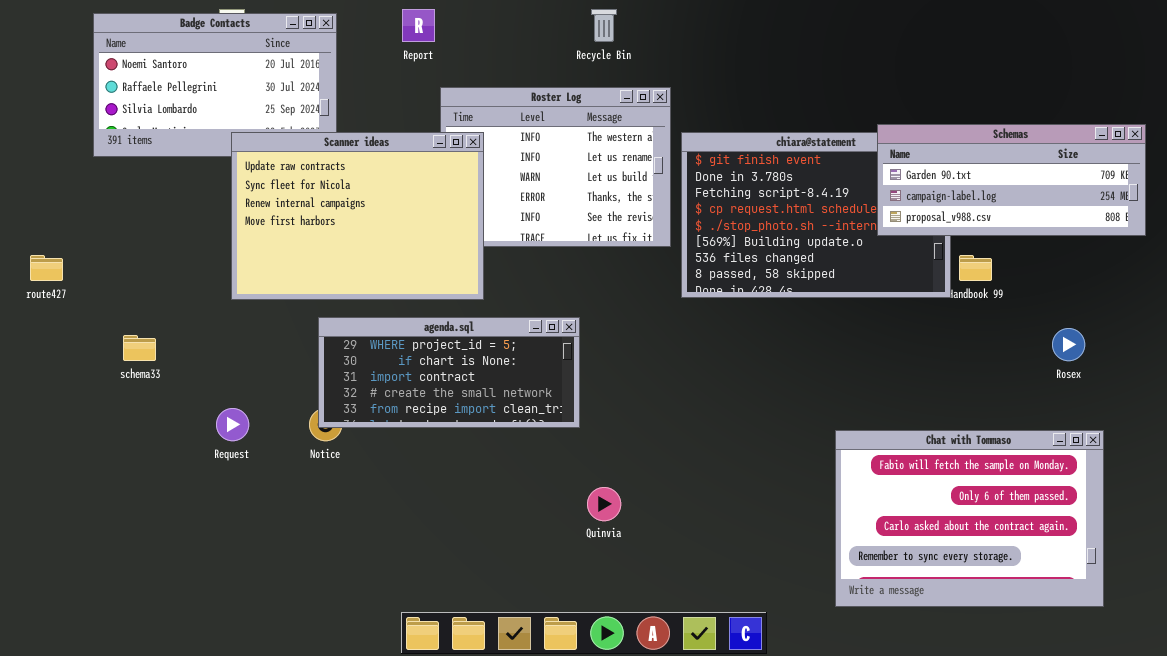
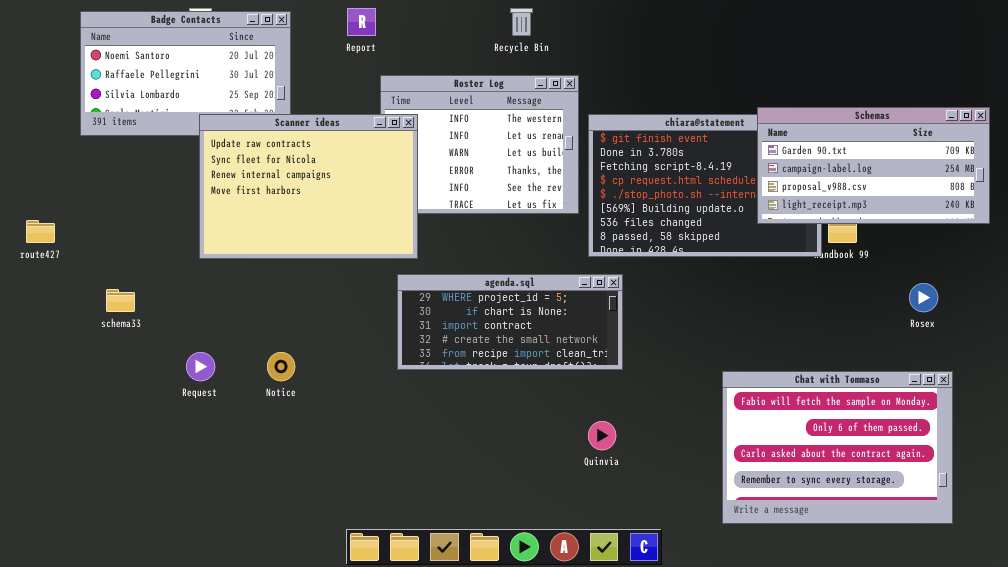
Schemas: [877,124,1146,236] -> [757,107,990,224], resized
agenda.sql: [318,317,580,428] -> [397,274,623,370], moved
Quinvia: [587,487,621,521] -> [588,421,616,450], moved

